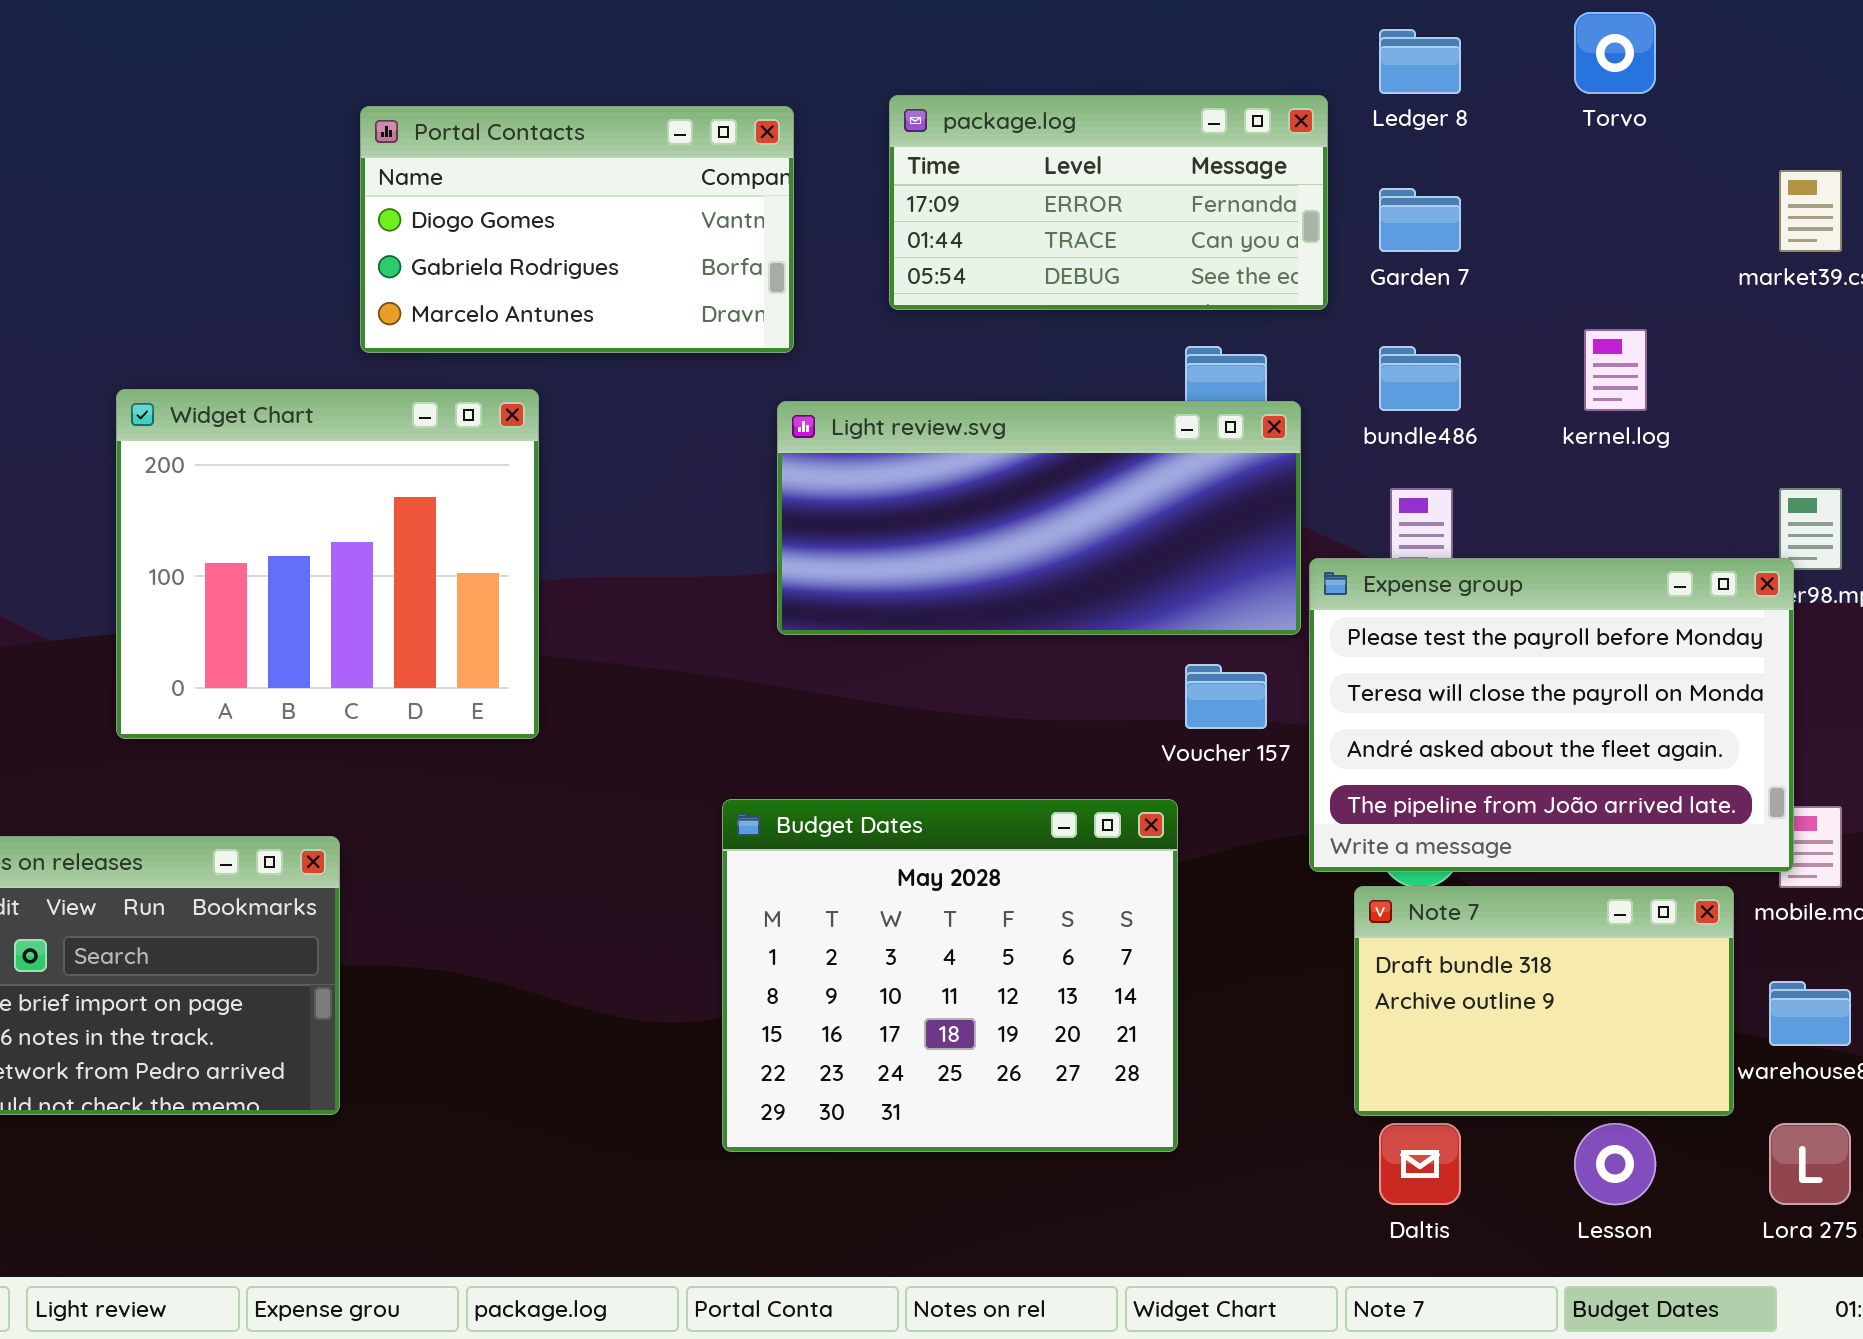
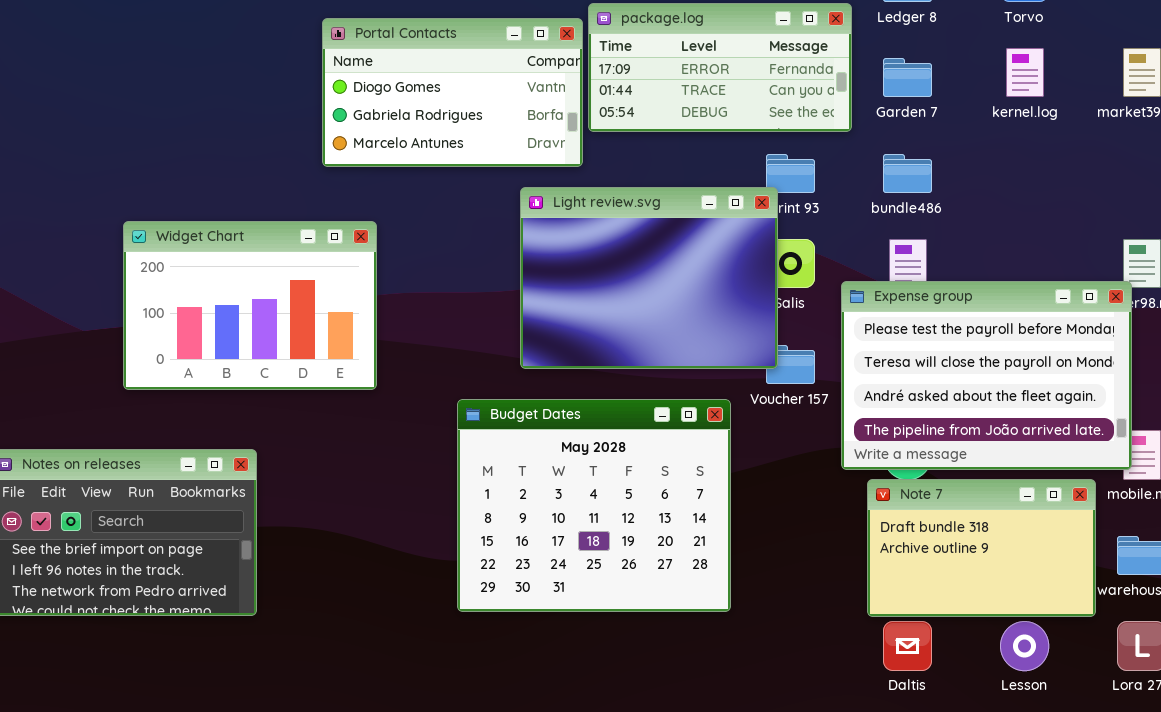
Portal Contacts: [360,106,794,353] -> [322,18,583,167], moved
kernel.log: [1584,329,1647,411] -> [1006,48,1044,97], moved
Widget Chart: [116,389,539,739] -> [123,221,377,390], resized
Light review.svg: [777,401,1301,635] -> [520,187,778,369], resized
Budget Dates: [722,799,1178,1152] -> [457,399,731,612], moved

